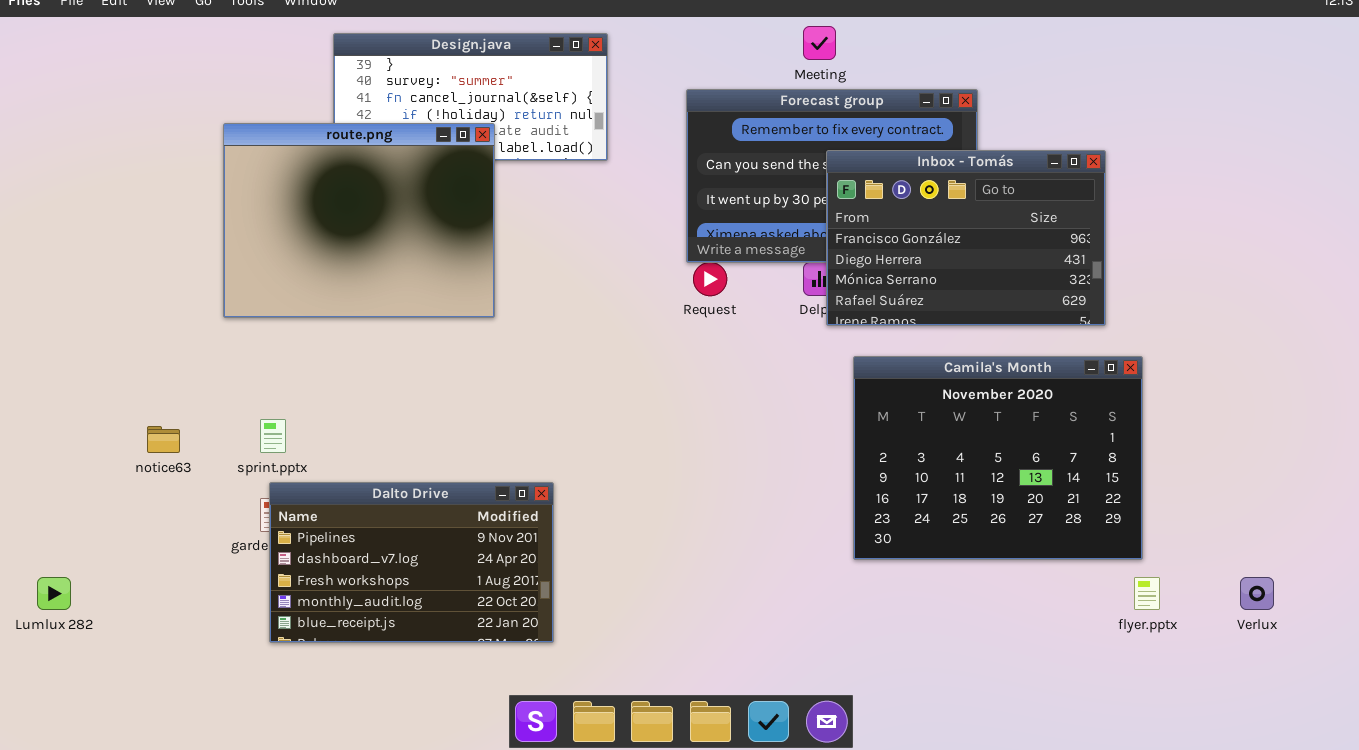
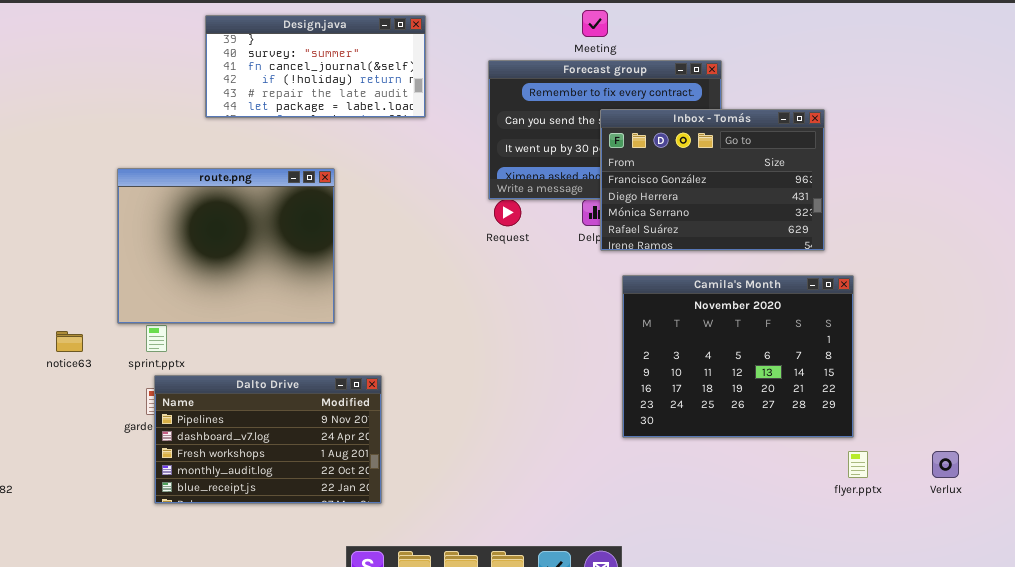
route.png: [223,123,495,318] -> [117,168,335,324], moved

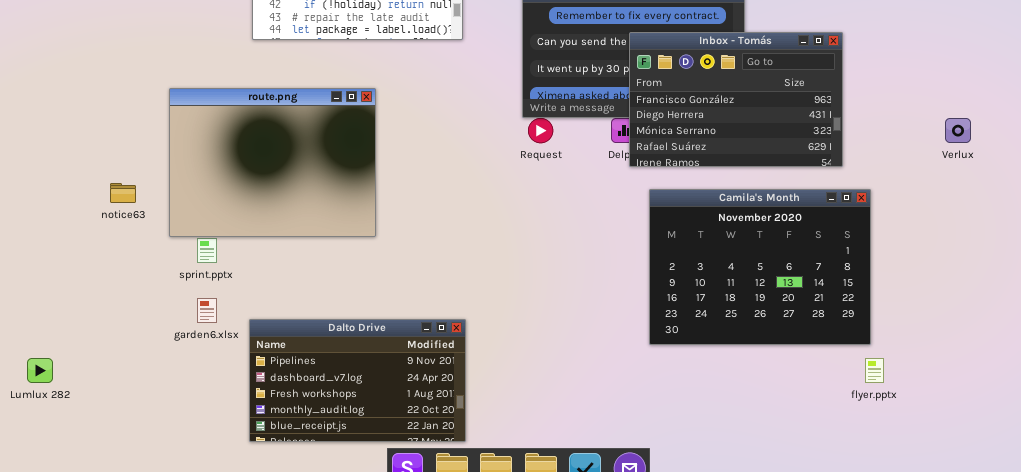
notice63: [56,331,83,352] -> [110,183,136,203], moved
Dalto Drive: [154,375,382,504] -> [249,319,466,442], moved
Verlux: [932,451,959,478] -> [945,118,971,143], moved

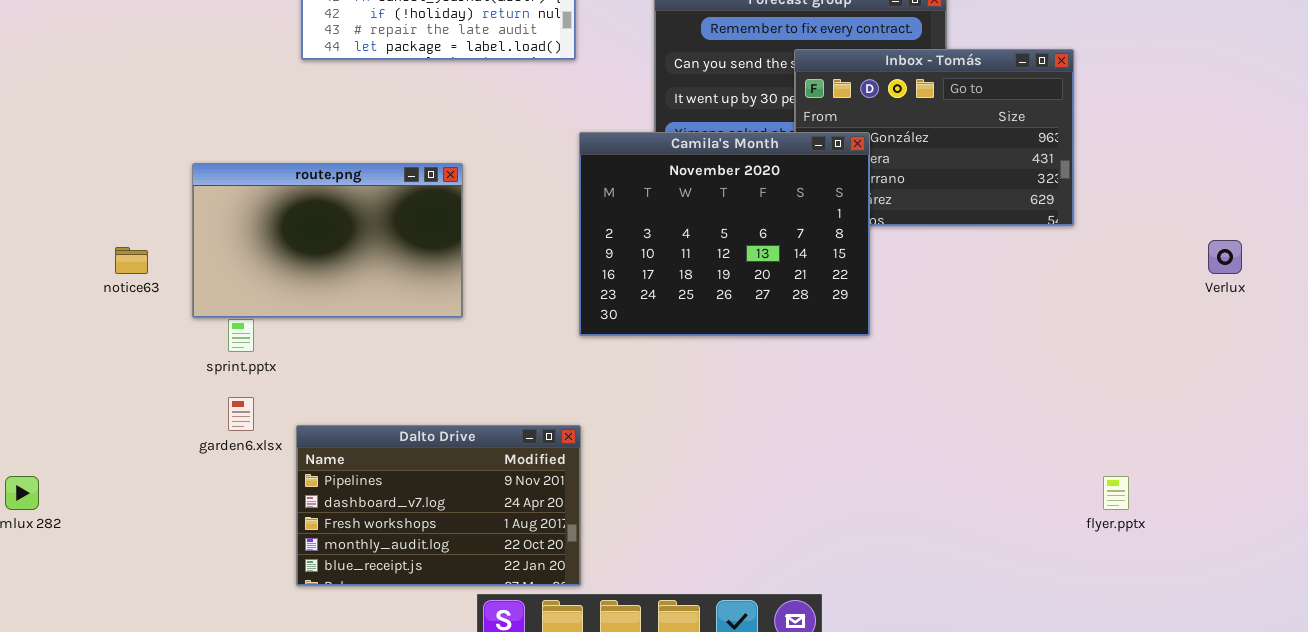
route.png: [169,88,376,237] -> [192,163,463,318], resized
Verlux: [945,118,971,143] -> [1208,240,1242,274], moved
Camila's Month: [649,189,871,345] -> [579,132,870,336], moved

